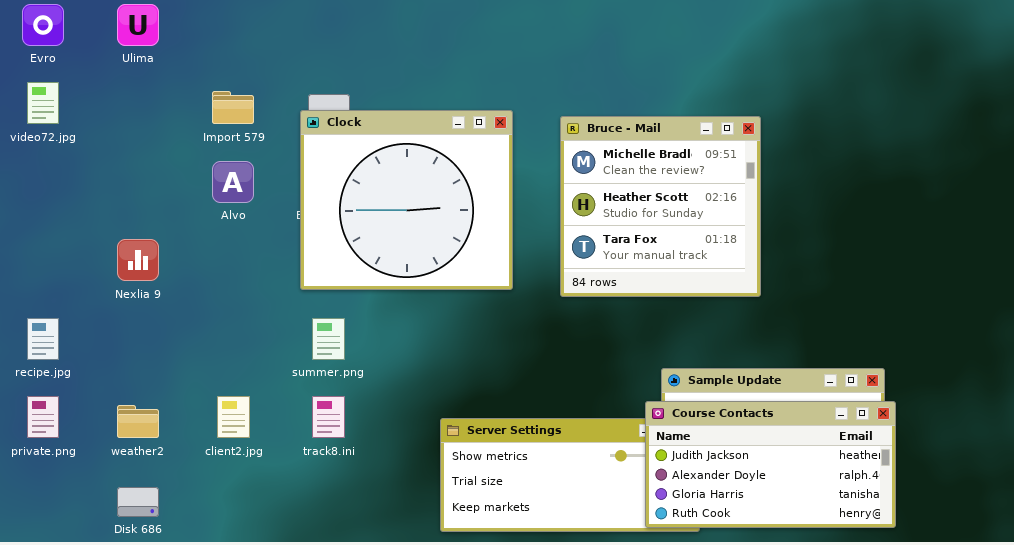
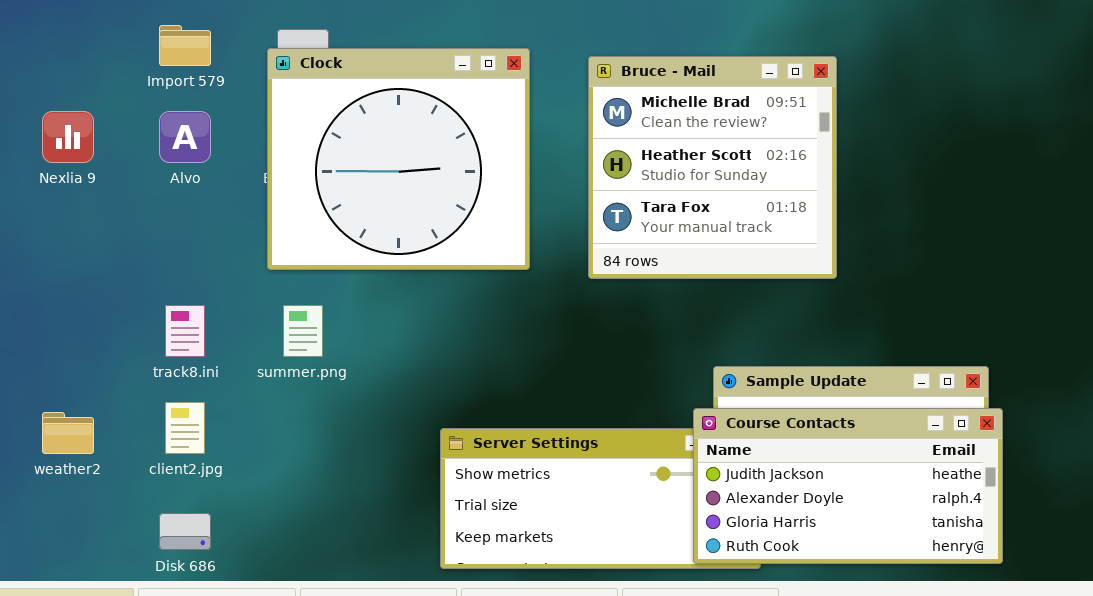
Nexlia 9: [117,239,159,281] -> [42,111,94,163], moved
track8.ini: [312,396,345,438] -> [165,305,205,357], moved
Disk 686: [117,487,159,517] -> [159,513,211,550], moved

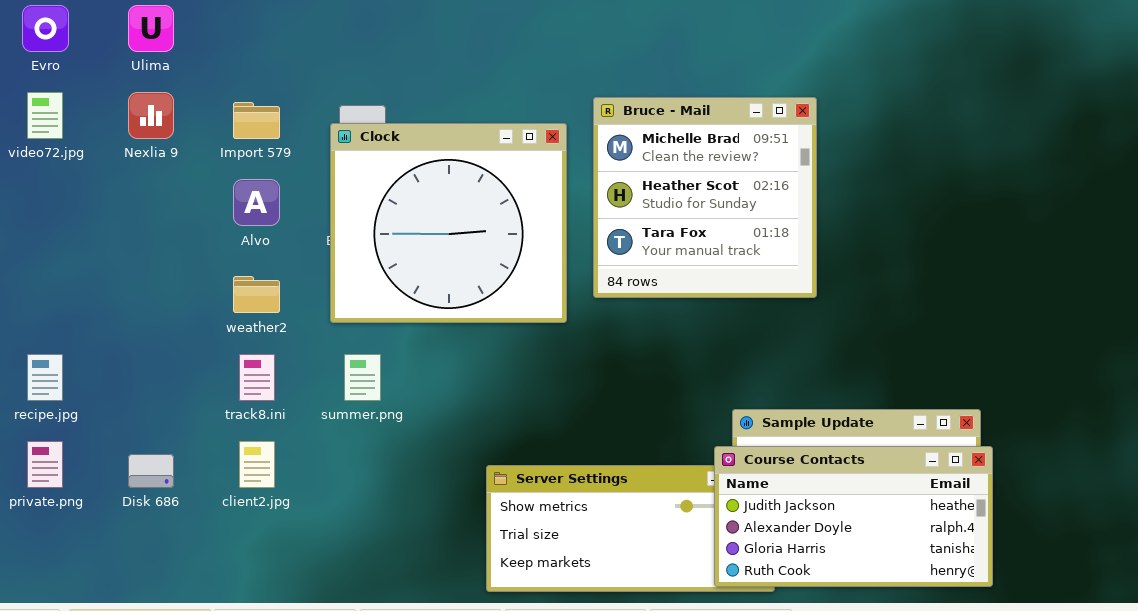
Bruce - Mail: [588,56,837,279] -> [593,97,817,298], moved
Nexlia 9: [42,111,94,163] -> [128,92,174,139], moved
weather2: [42,412,94,454] -> [233,276,280,313], moved
Disk 686: [159,513,211,550] -> [128,454,174,488], moved

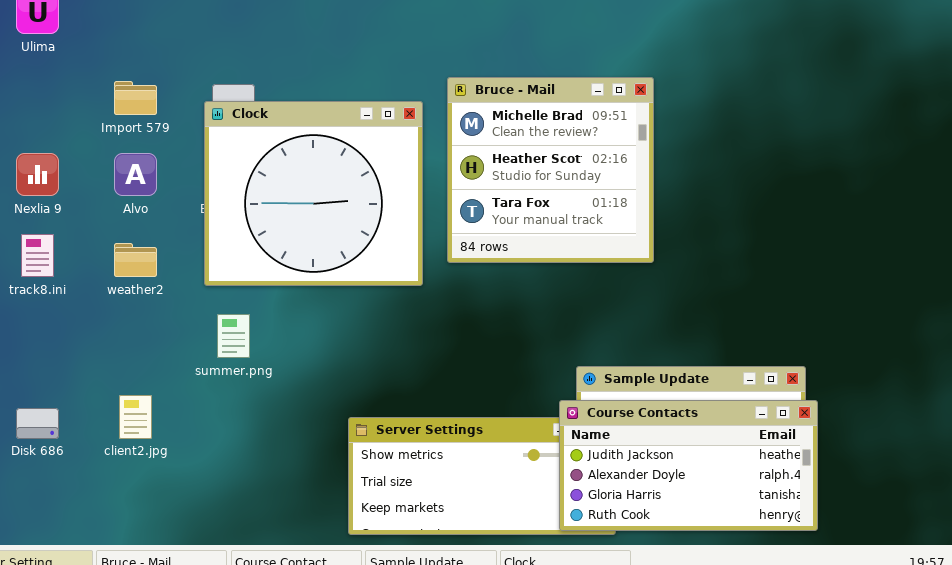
Nexlia 9: [128,92,174,139] -> [16,153,59,196], moved
track8.ini: [239,354,275,401] -> [21,234,54,277], moved

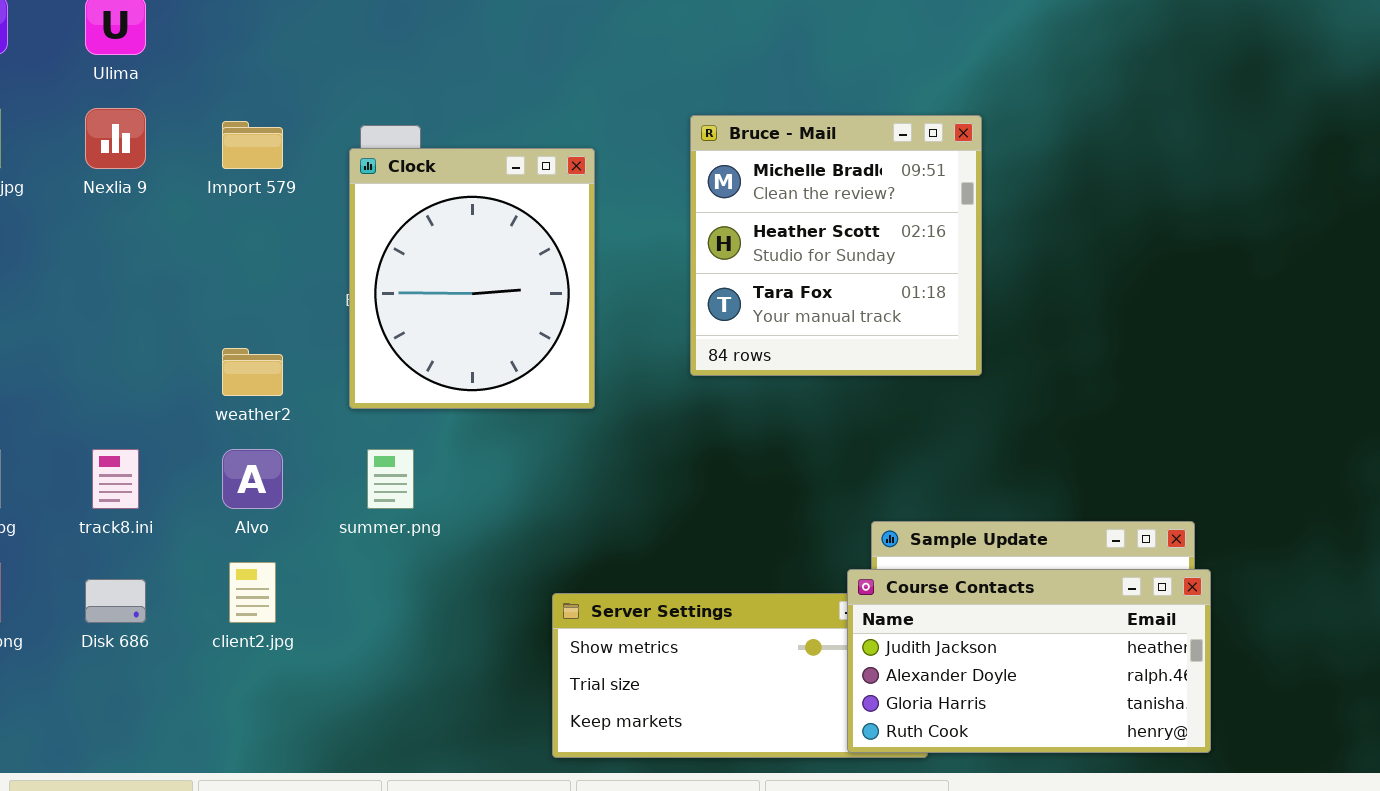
Clock: [204,101,423,286] -> [349,148,595,409], resized
Nexlia 9: [16,153,59,196] -> [85,108,146,169], moved
Alvo: [114,153,157,196] -> [222,449,283,509], moved
track8.ini: [21,234,54,277] -> [92,449,139,509], moved

